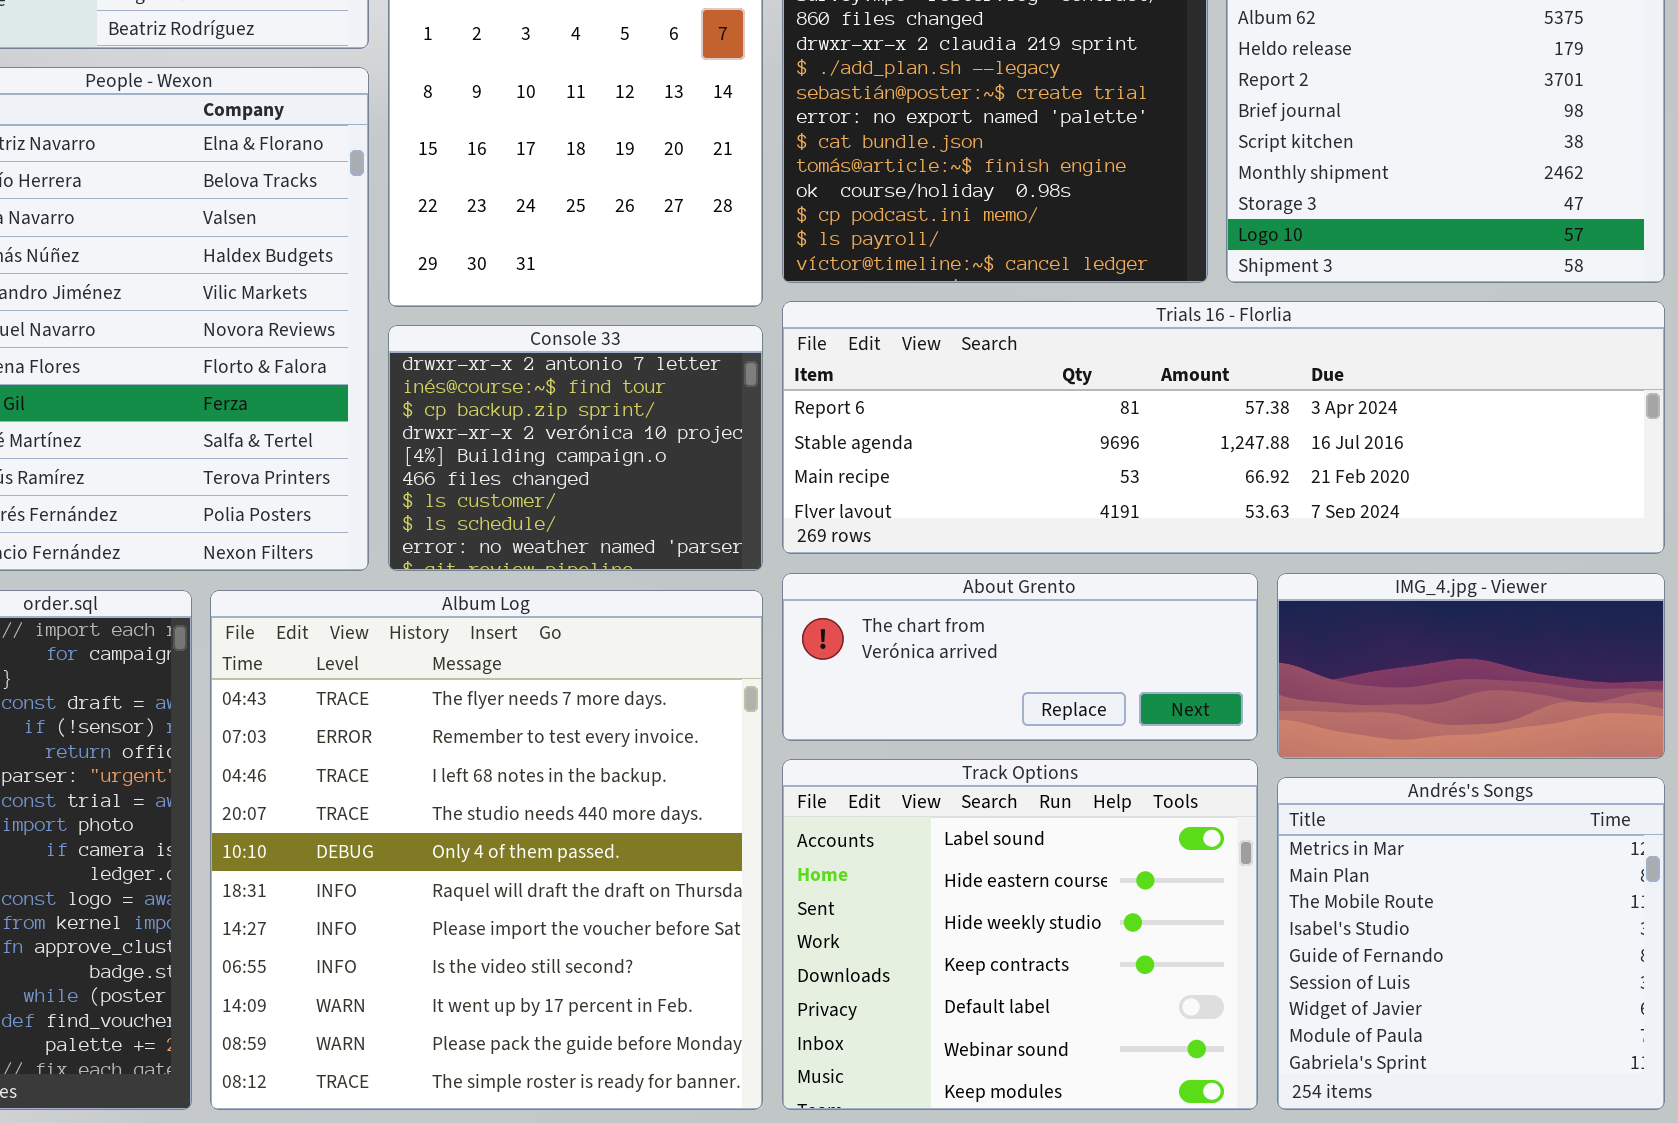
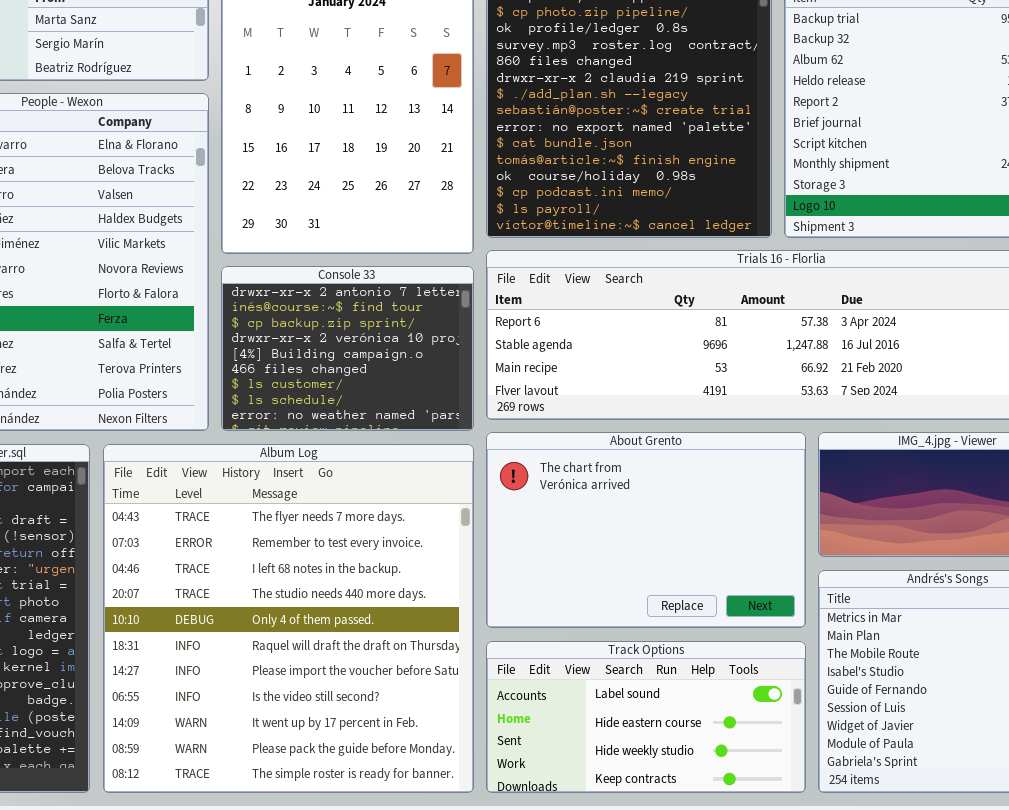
About Grento: [782,573,1258,741] -> [486,432,806,628], resized
Track Options: [782,759,1258,1110] -> [486,641,806,793], resized

